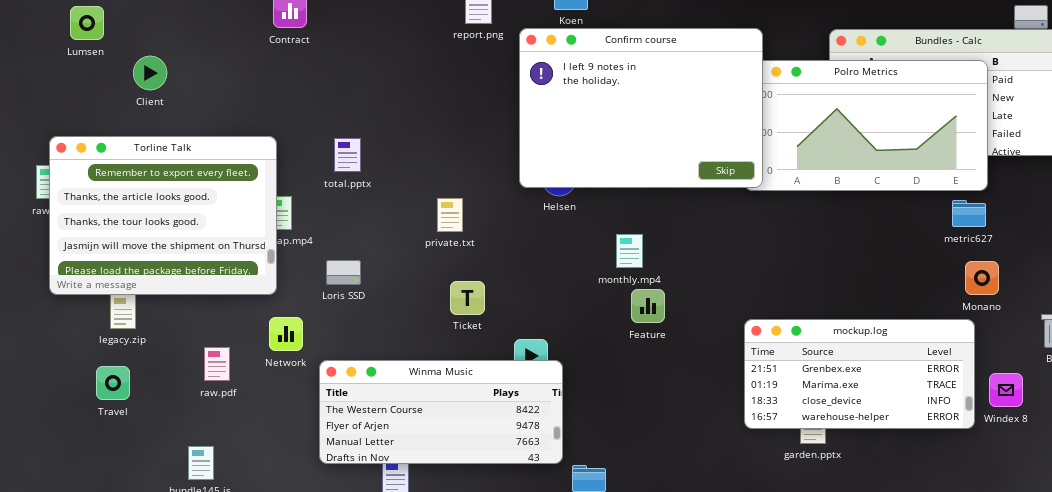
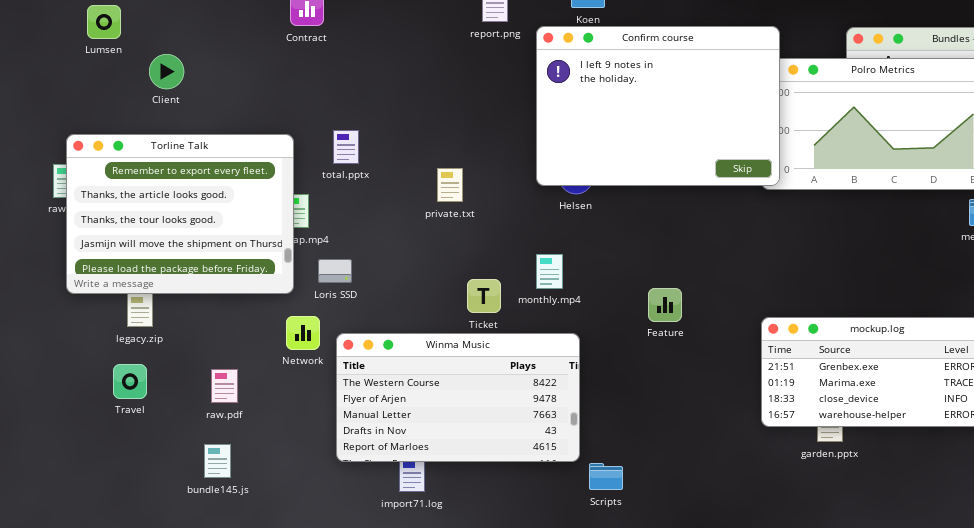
total.pptx: [334,138,361,172] -> [333,130,359,164], moved
private.txt: [437,198,463,232] -> [437,168,463,202], moved
monthly.mp4: [616,234,643,268] -> [536,254,563,289], moved
Loris SSD: [326,260,361,285] -> [318,259,352,283], moved
raw.pdf: [204,347,230,381] -> [211,369,238,403], moved
Winma Music: [319,360,563,464] -> [336,333,580,462], resized

